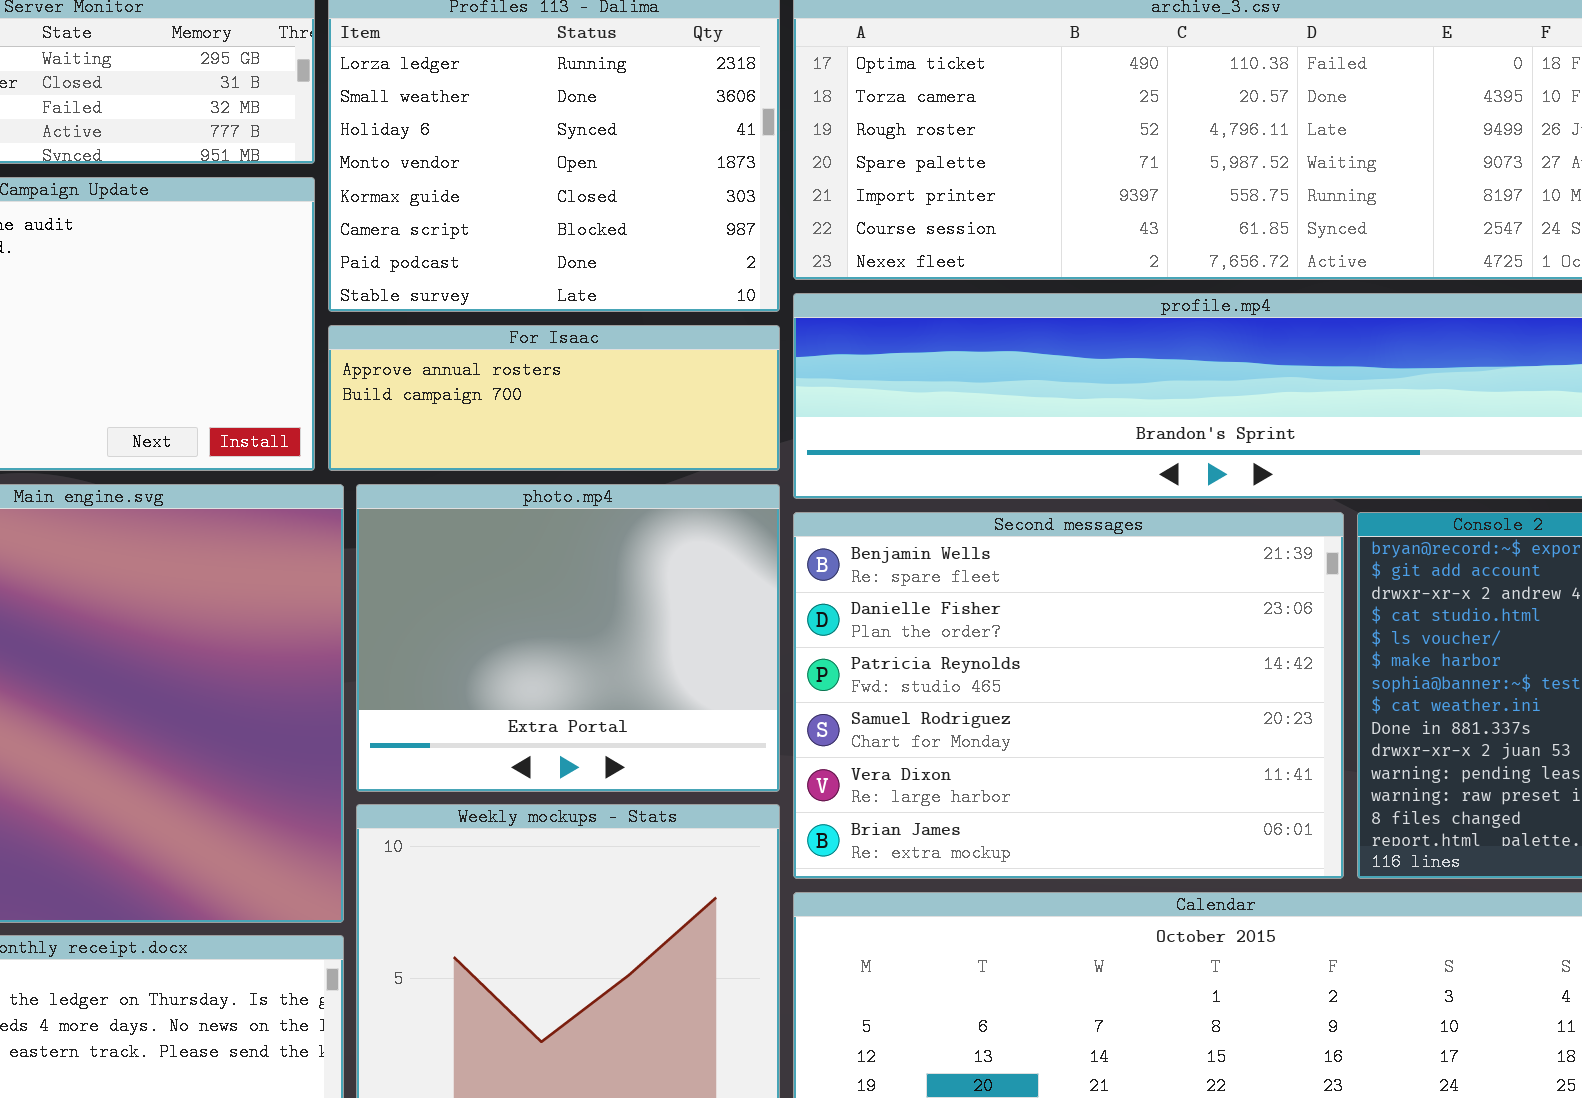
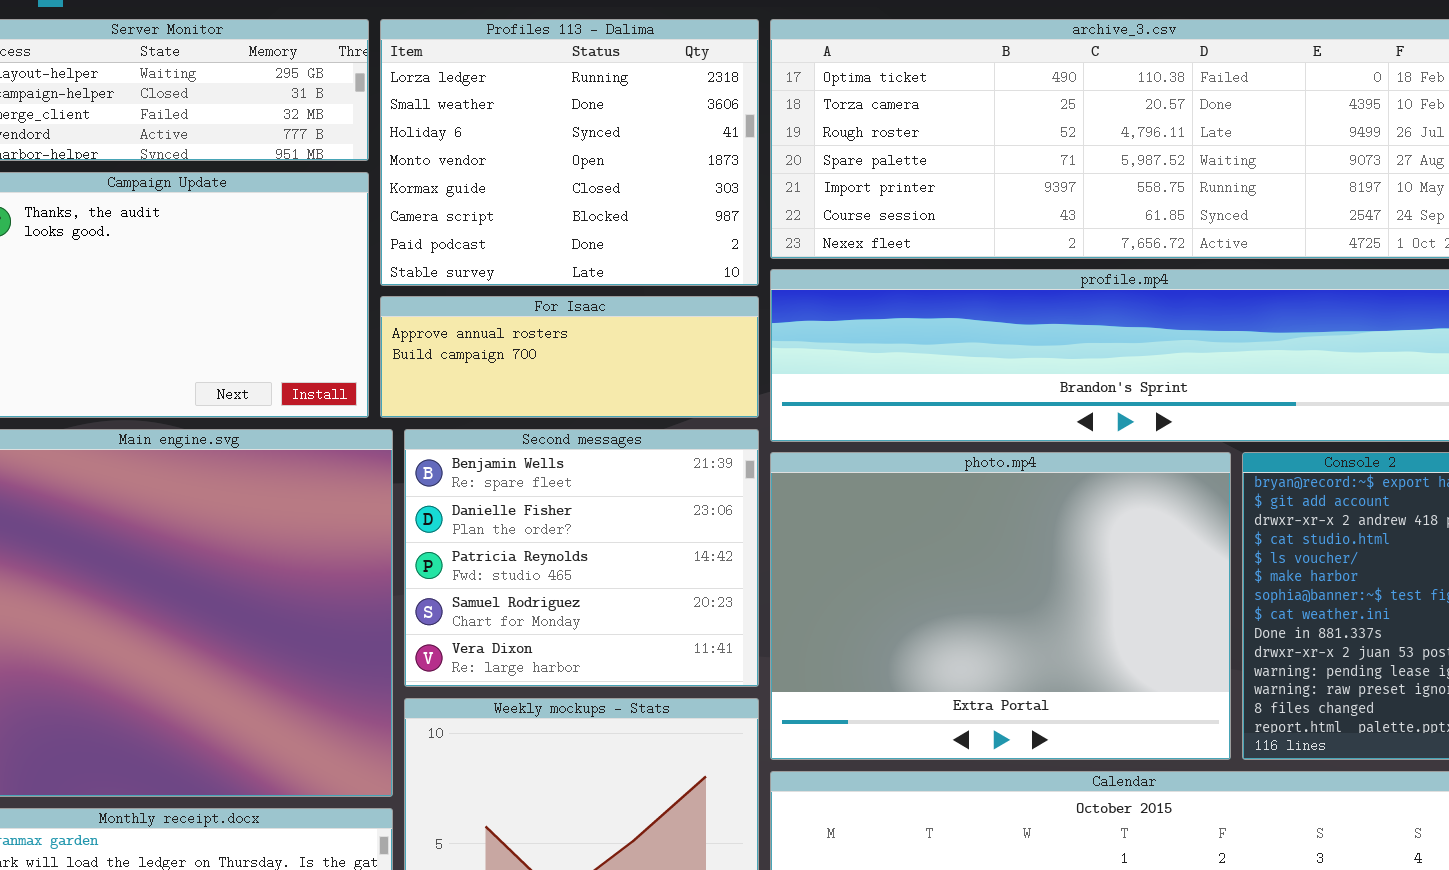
photo.mp4: [356,484,780,792] -> [770,452,1231,760], moved, resized
Second messages: [793,512,1344,879] -> [404,429,759,687], moved, resized

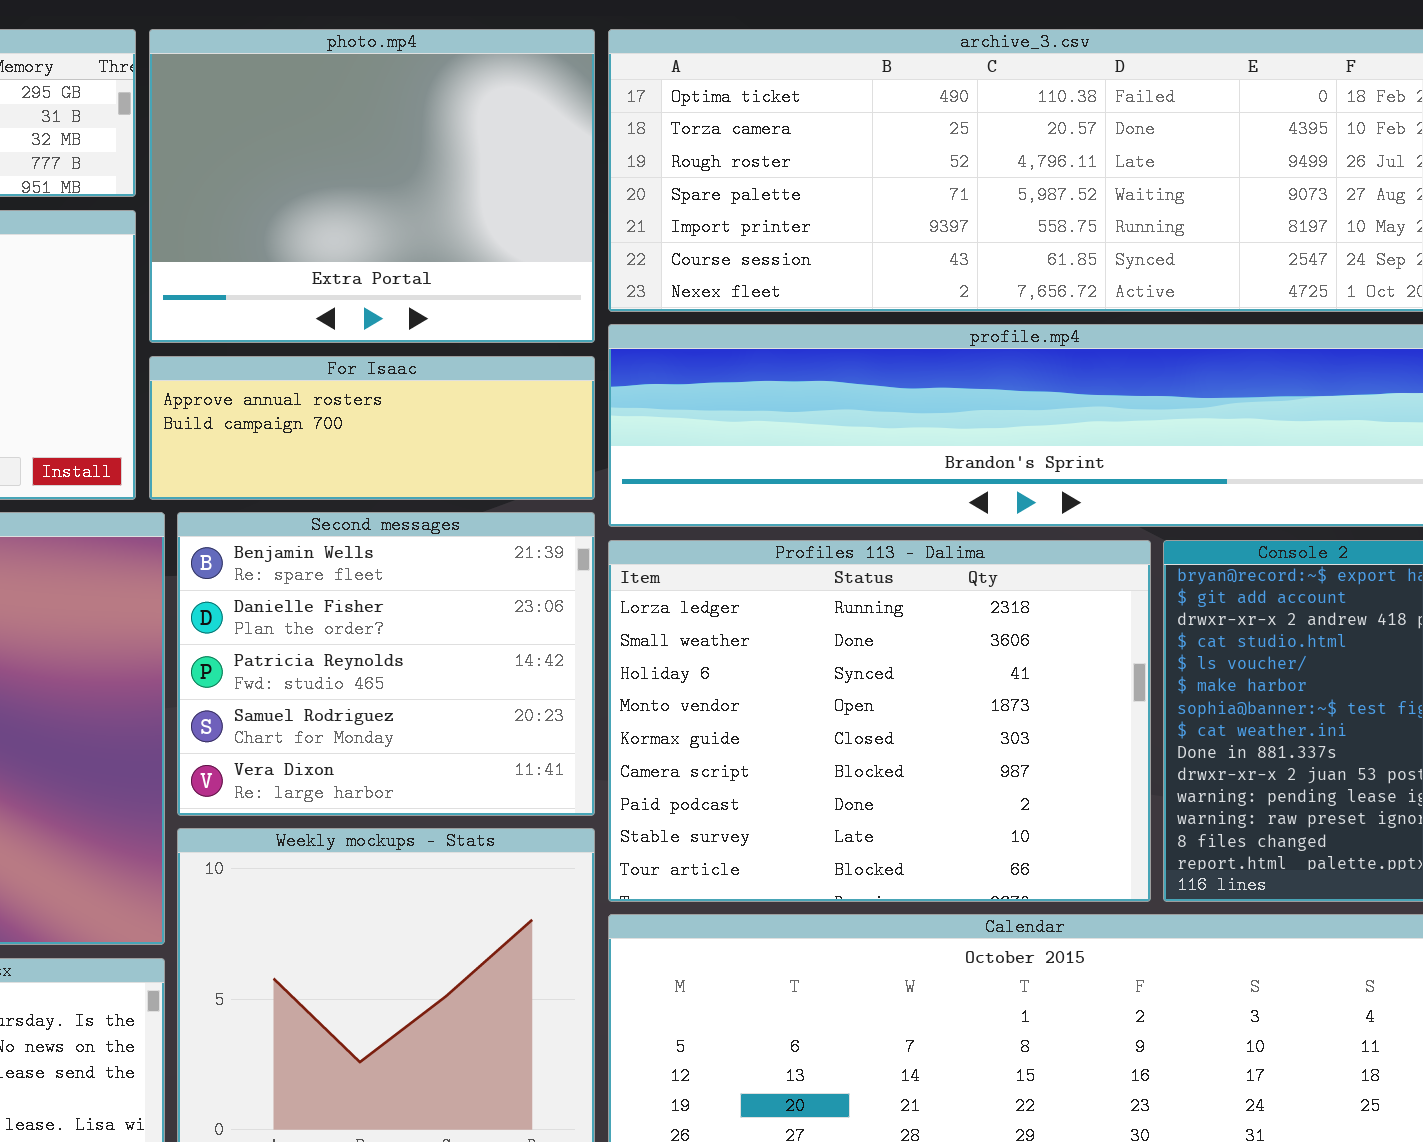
Profiles 113 - Dalima: [380,19,759,286] -> [608,540,1151,902], moved, resized
photo.mp4: [770,452,1231,760] -> [149,29,595,343], moved, resized

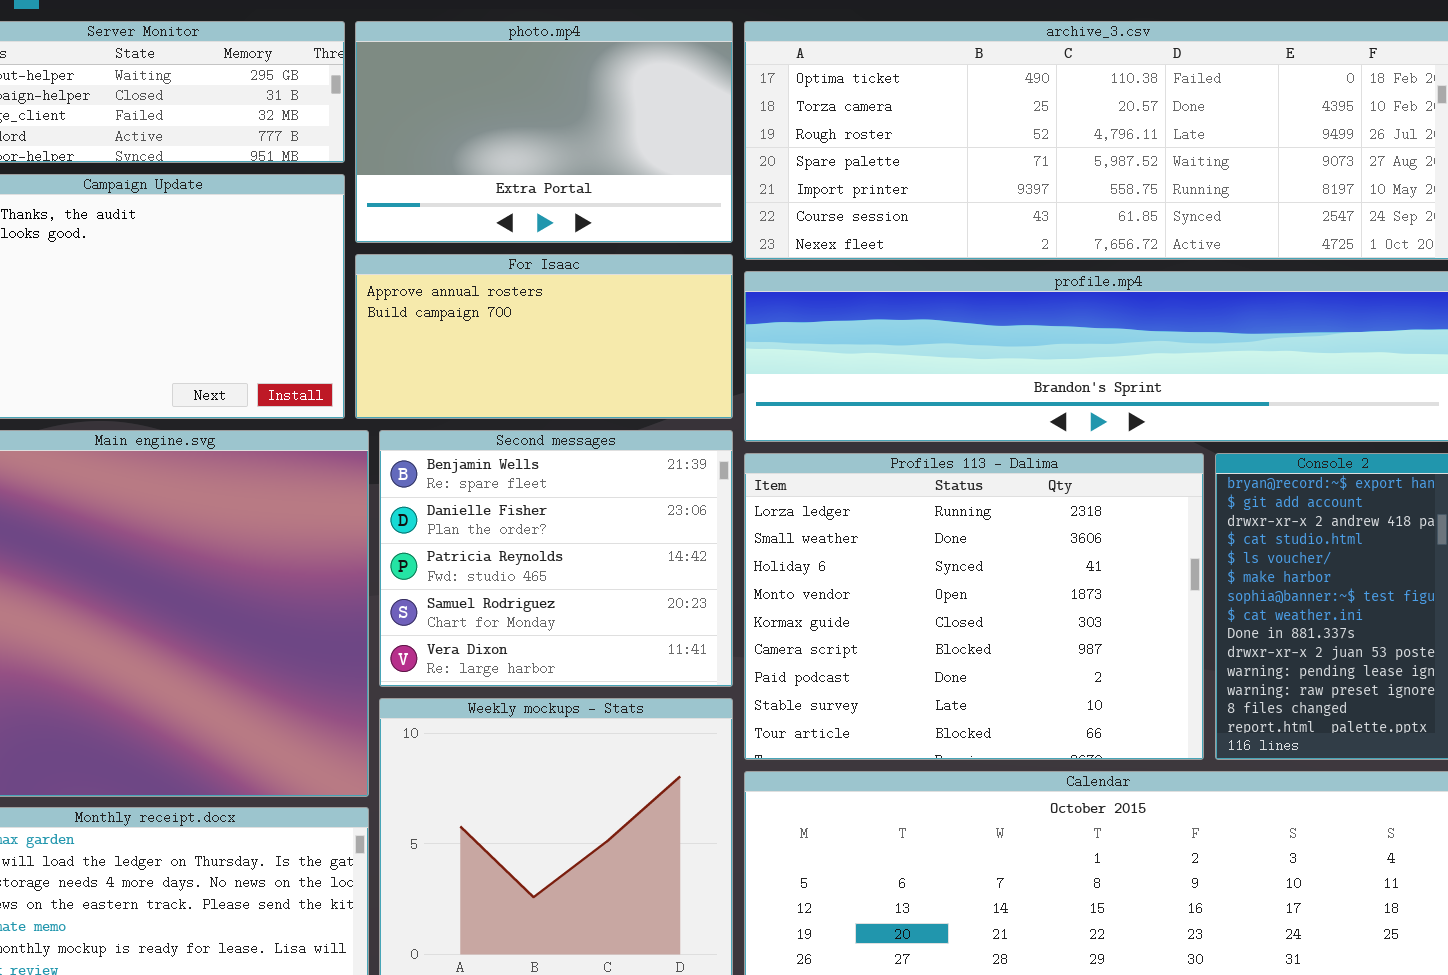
photo.mp4: [149,29,595,343] -> [355,21,733,243], resized
For Isaac: [149,356,595,500] -> [355,254,733,419], resized

